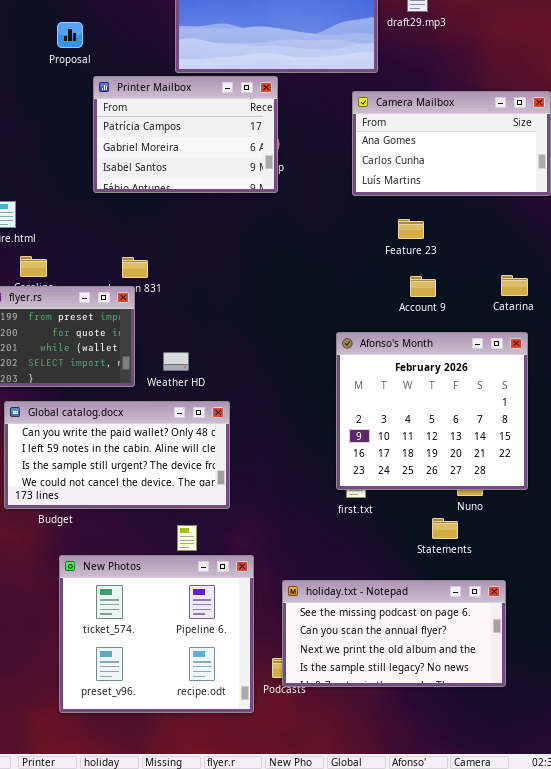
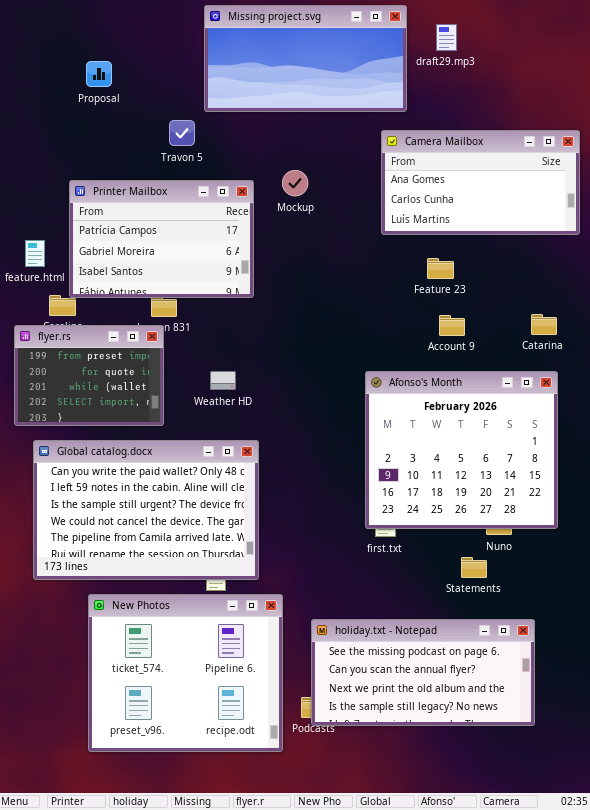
Printer Mailbox: [93,76,278,193] -> [69,180,254,298], moved
Weather HD: [163,352,189,371] -> [210,371,236,390], moved
Global catalog.docx: [4,401,230,509] -> [33,440,259,580], resized

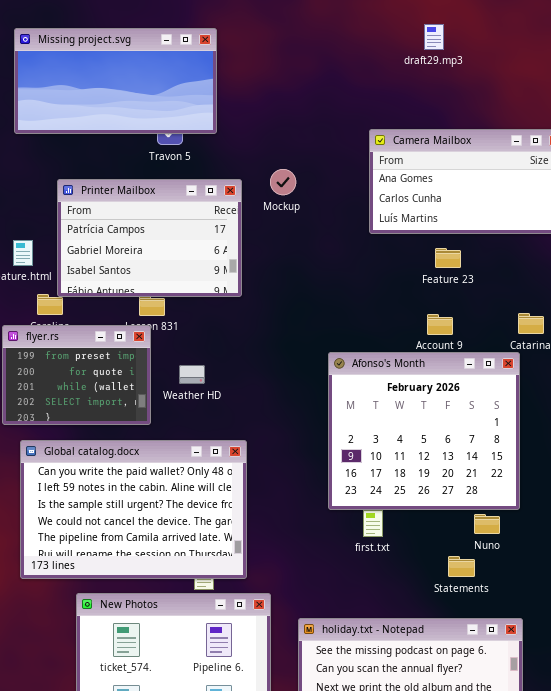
Missing project.svg: [204,5,407,112] -> [14,28,217,134], moved
Feature 23: [427,258,454,279] -> [435,248,461,268], moved
Afonso's Month: [365,371,558,529] -> [328,352,520,510], moved
Weather HD: [210,371,236,390] -> [179,365,205,384], moved

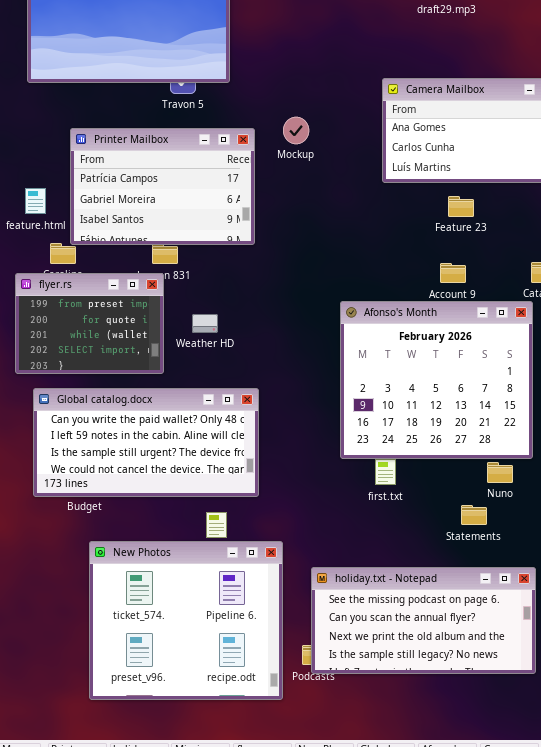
Global catalog.docx: [20,440,247,579] -> [33,388,259,497], resized

